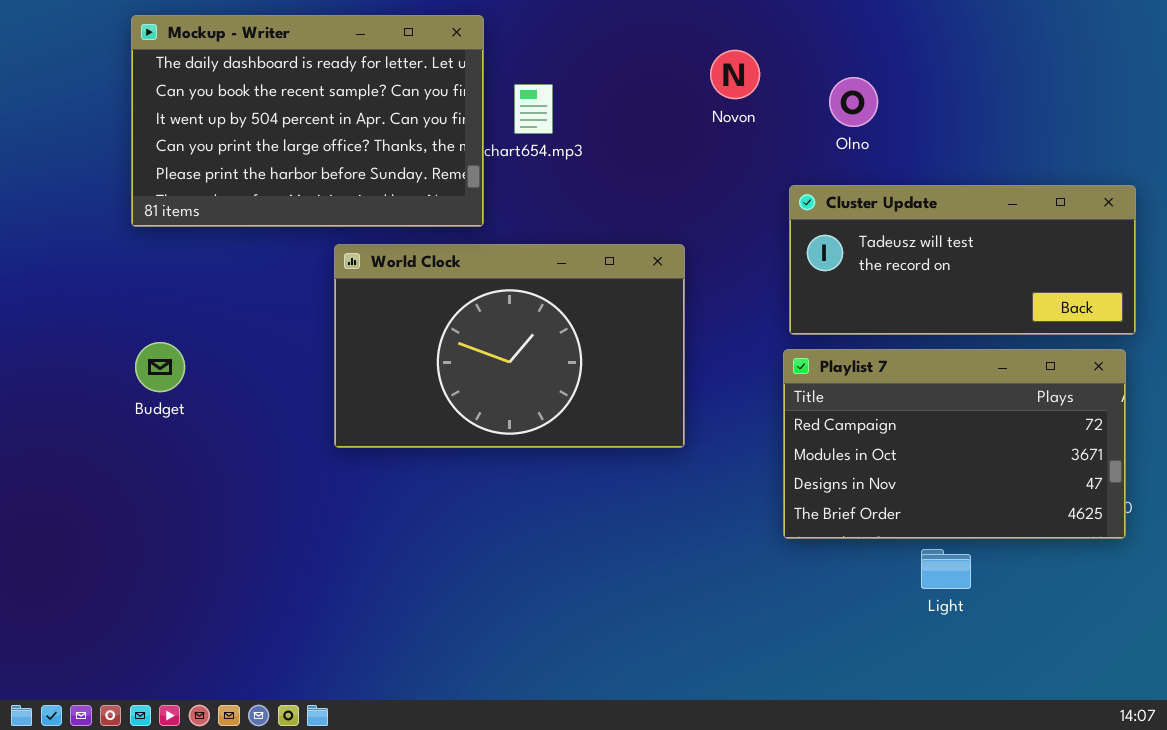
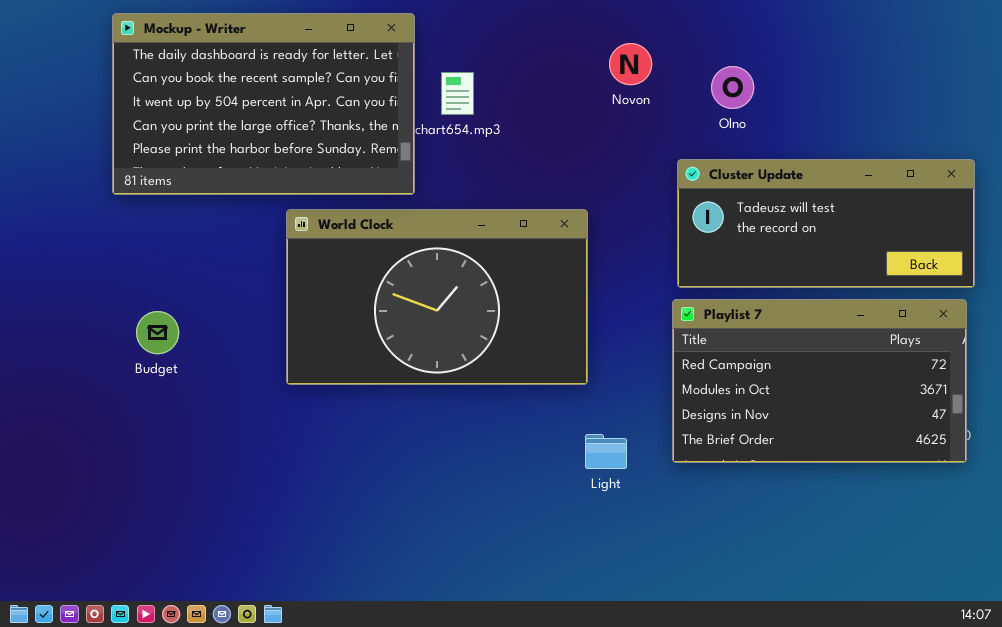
Budget: [135,342,185,392] -> [136,311,179,354], moved
Light: [921,549,971,589] -> [585,434,627,469], moved

